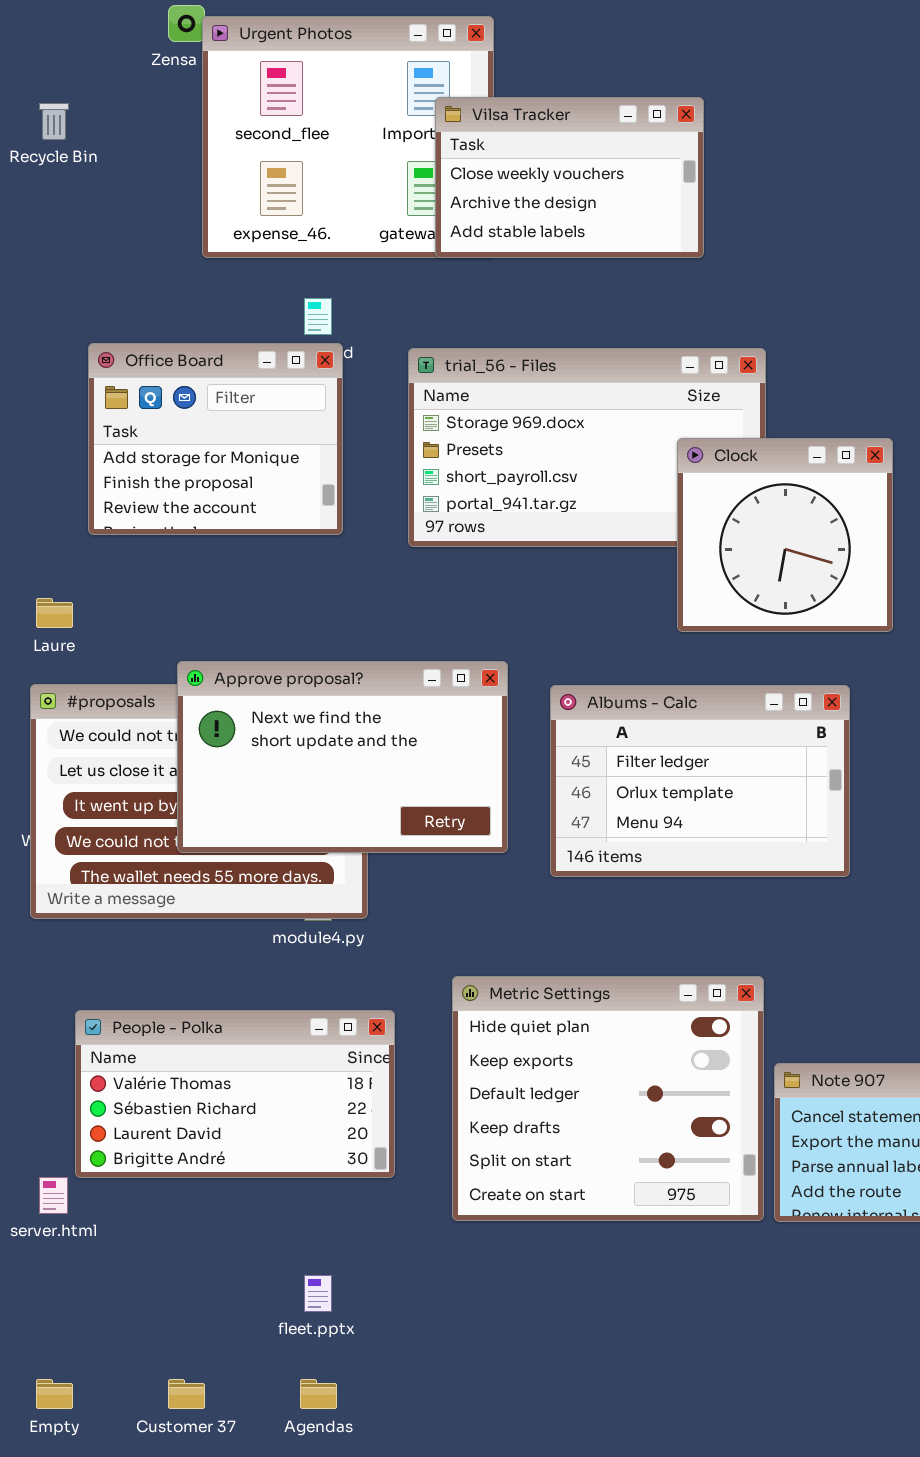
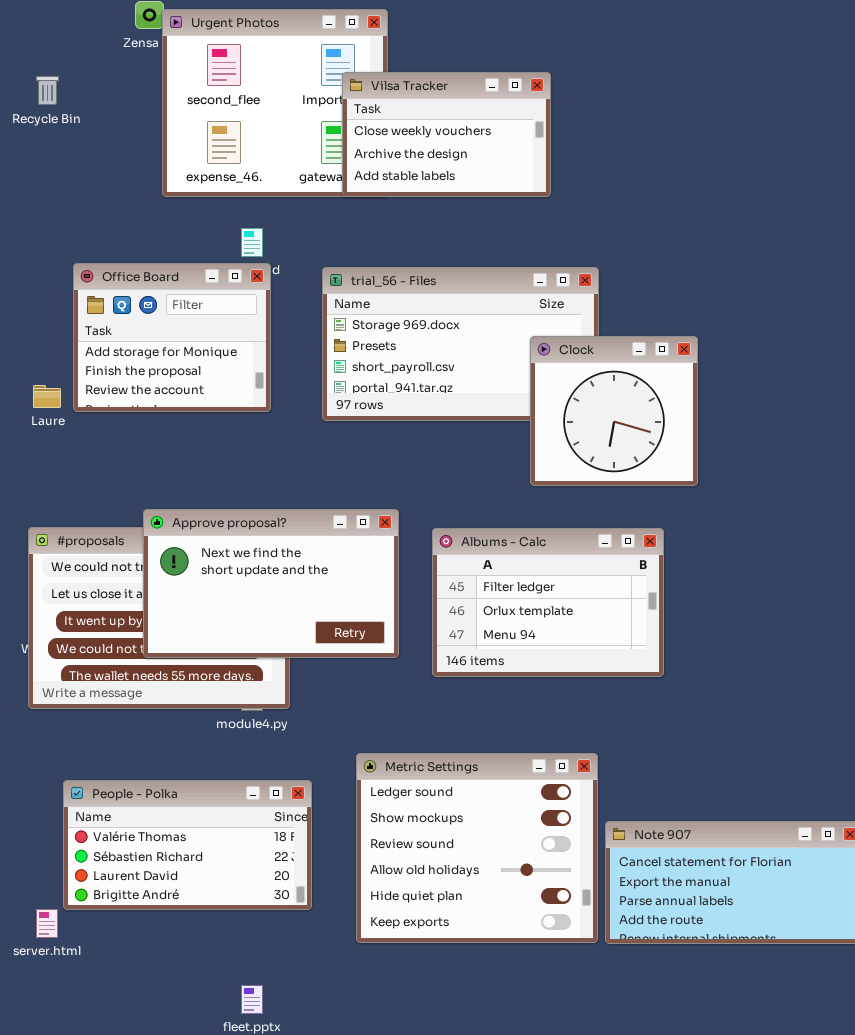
Laure: [36,598,73,628] -> [33,385,61,408], moved
Metric Settings: [452,976,764,1221] -> [356,753,598,943], scrolled up 4 rows

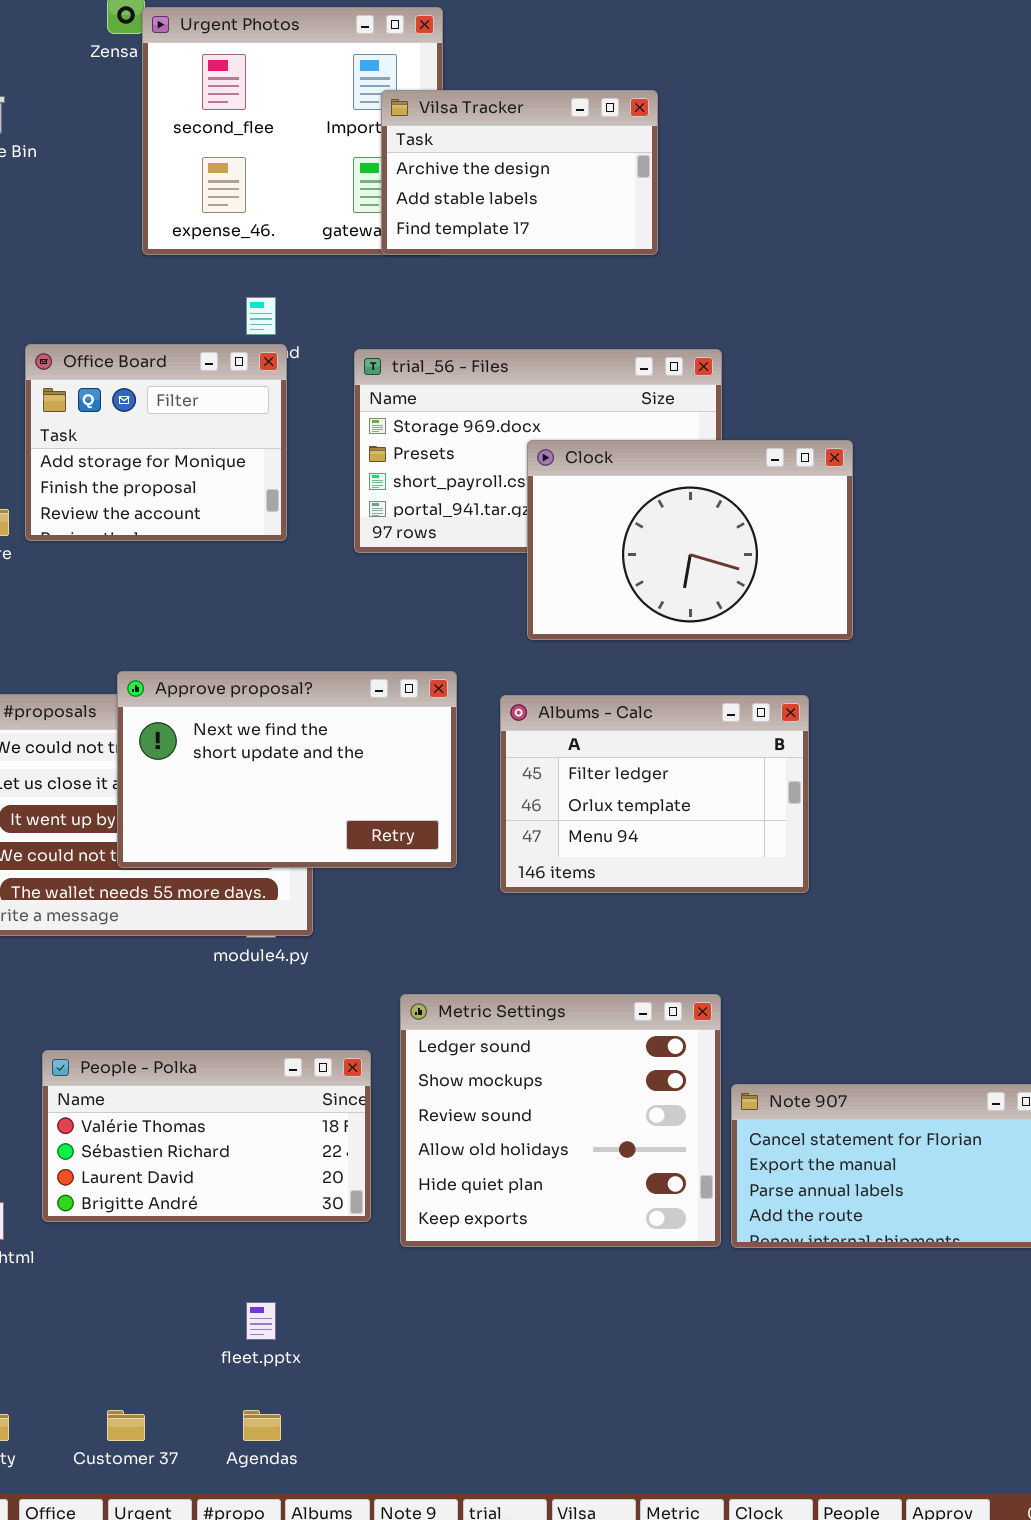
Vilsa Tracker: [342,72,551,197] -> [381,90,658,255], scrolled down 1 row
Clock: [530,336,698,486] -> [527,440,853,640], resized
People - Polka: [63,780,312,910] -> [42,1050,371,1222], moved

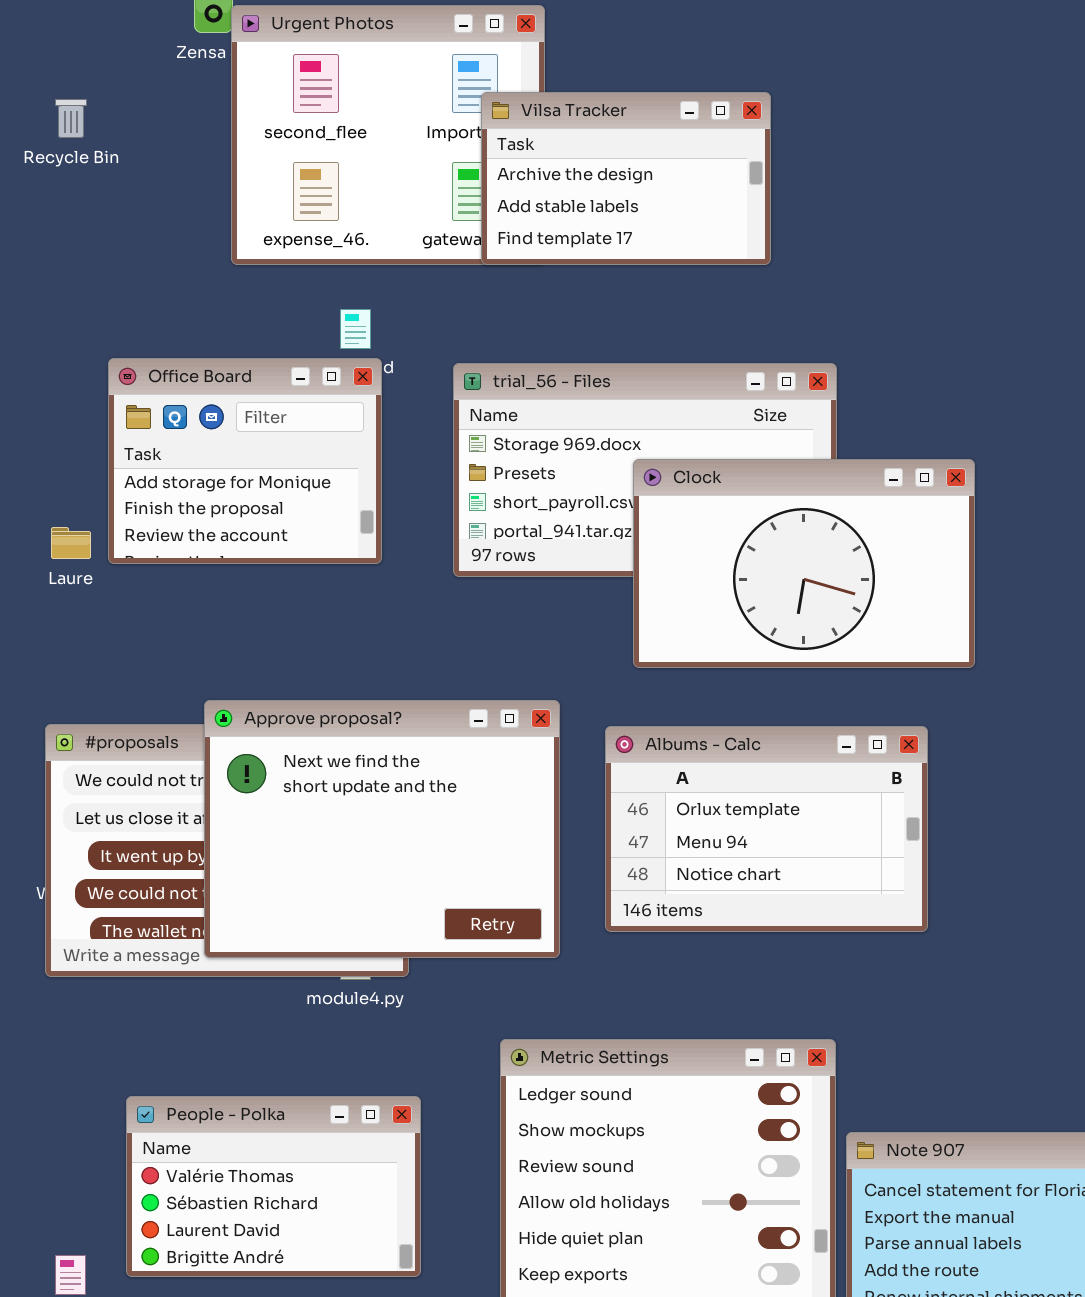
Approve proposal?: [117,671,457,868] -> [204,700,560,958], resized
Albums - Calc: [500,695,809,893] -> [605,726,928,932], scrolled down 1 row
People - Polka: [42,1050,371,1222] -> [126,1096,421,1277], resized

